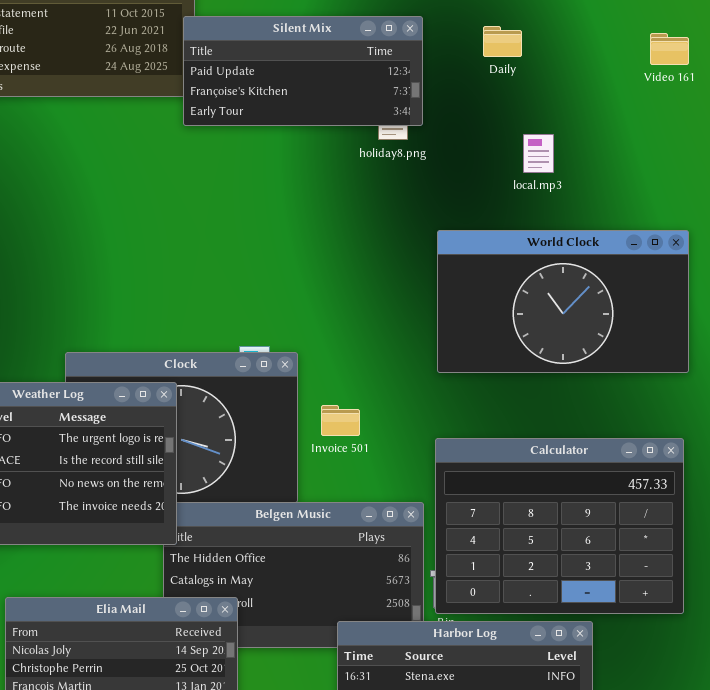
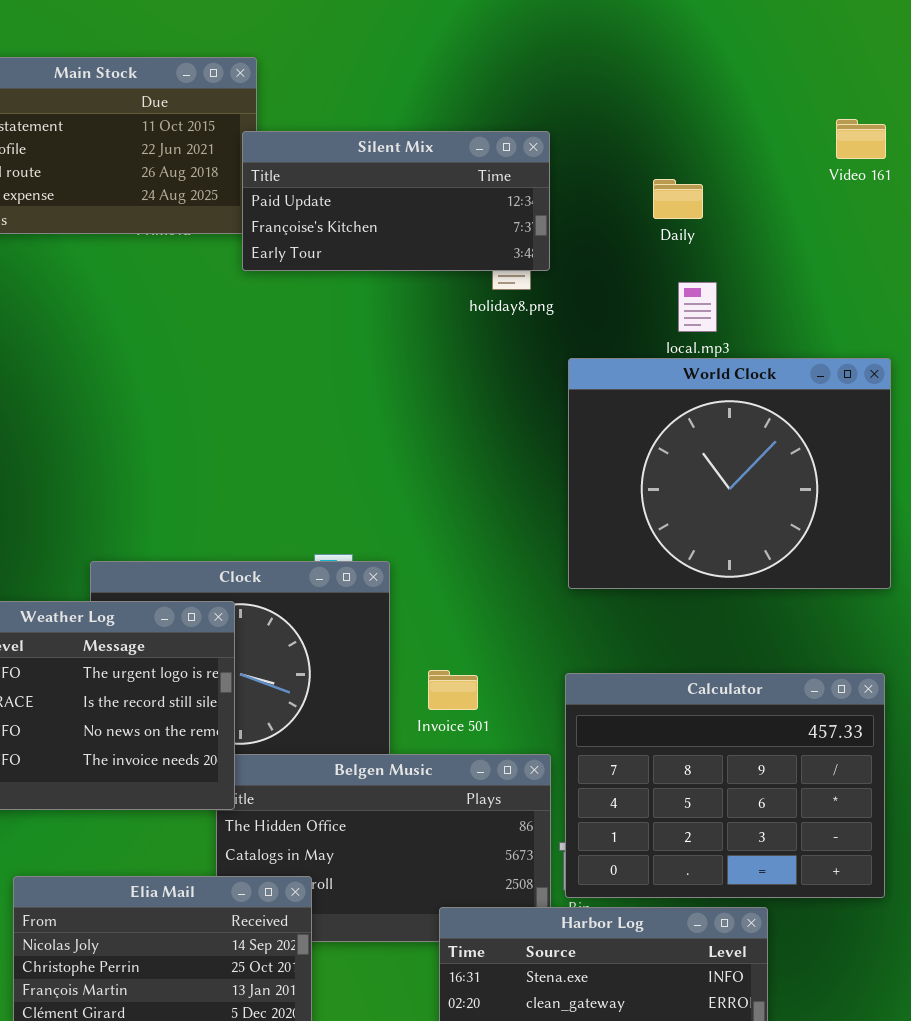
Daily: [483,26,522,57] -> [653,179,703,219], moved
Video 161: [650,33,689,65] -> [836,119,886,159], moved
World Clock: [437,230,689,373] -> [568,358,891,589], resized
Invoice 501: [321,405,360,436] -> [428,670,478,710], moved

